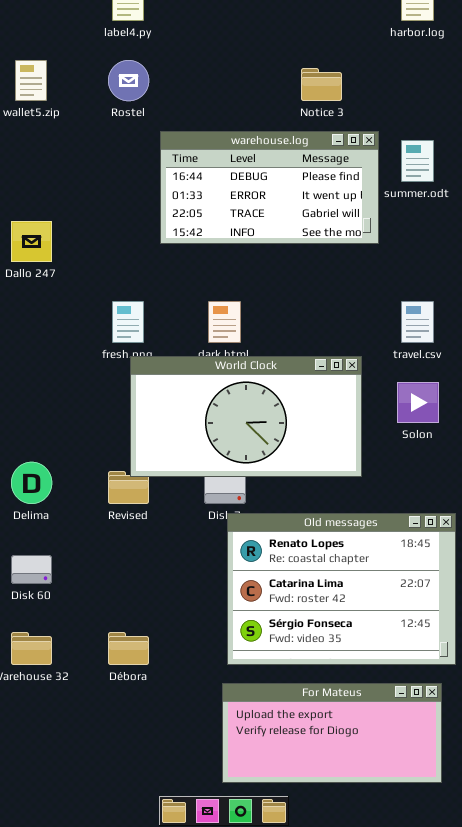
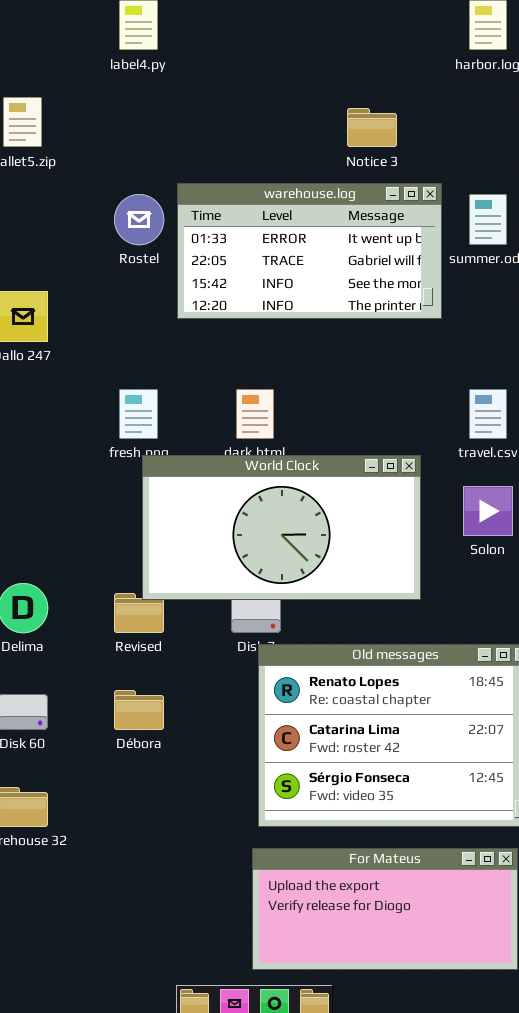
Rostel: [108,60,149,101] -> [114,194,164,245], moved
warehouse.log: [160,131,379,244] -> [177,183,442,319], scrolled down 1 row
Débora: [108,632,149,665] -> [114,690,164,730], moved

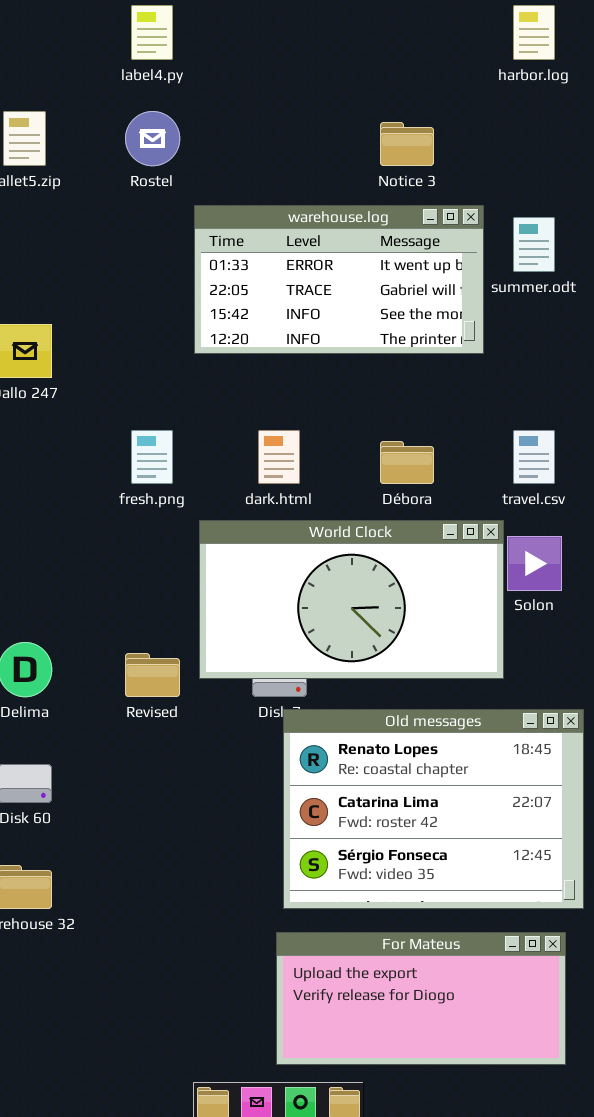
Rostel: [114,194,164,245] -> [125,111,180,166], moved
World Clock: [142,455,421,600] -> [199,520,504,679], moved
Débora: [114,690,164,730] -> [380,441,434,484], moved

